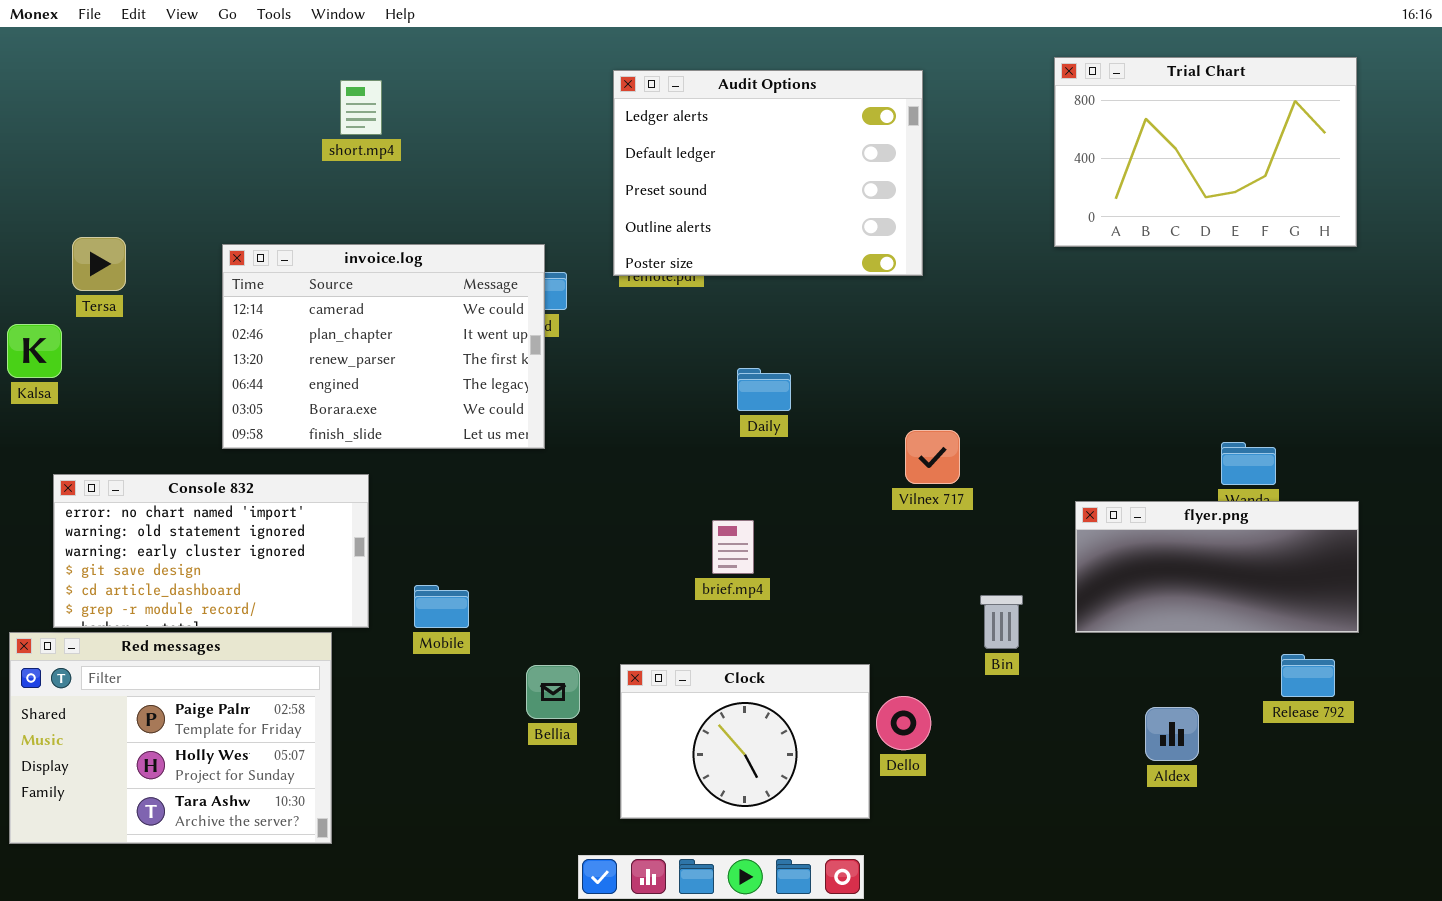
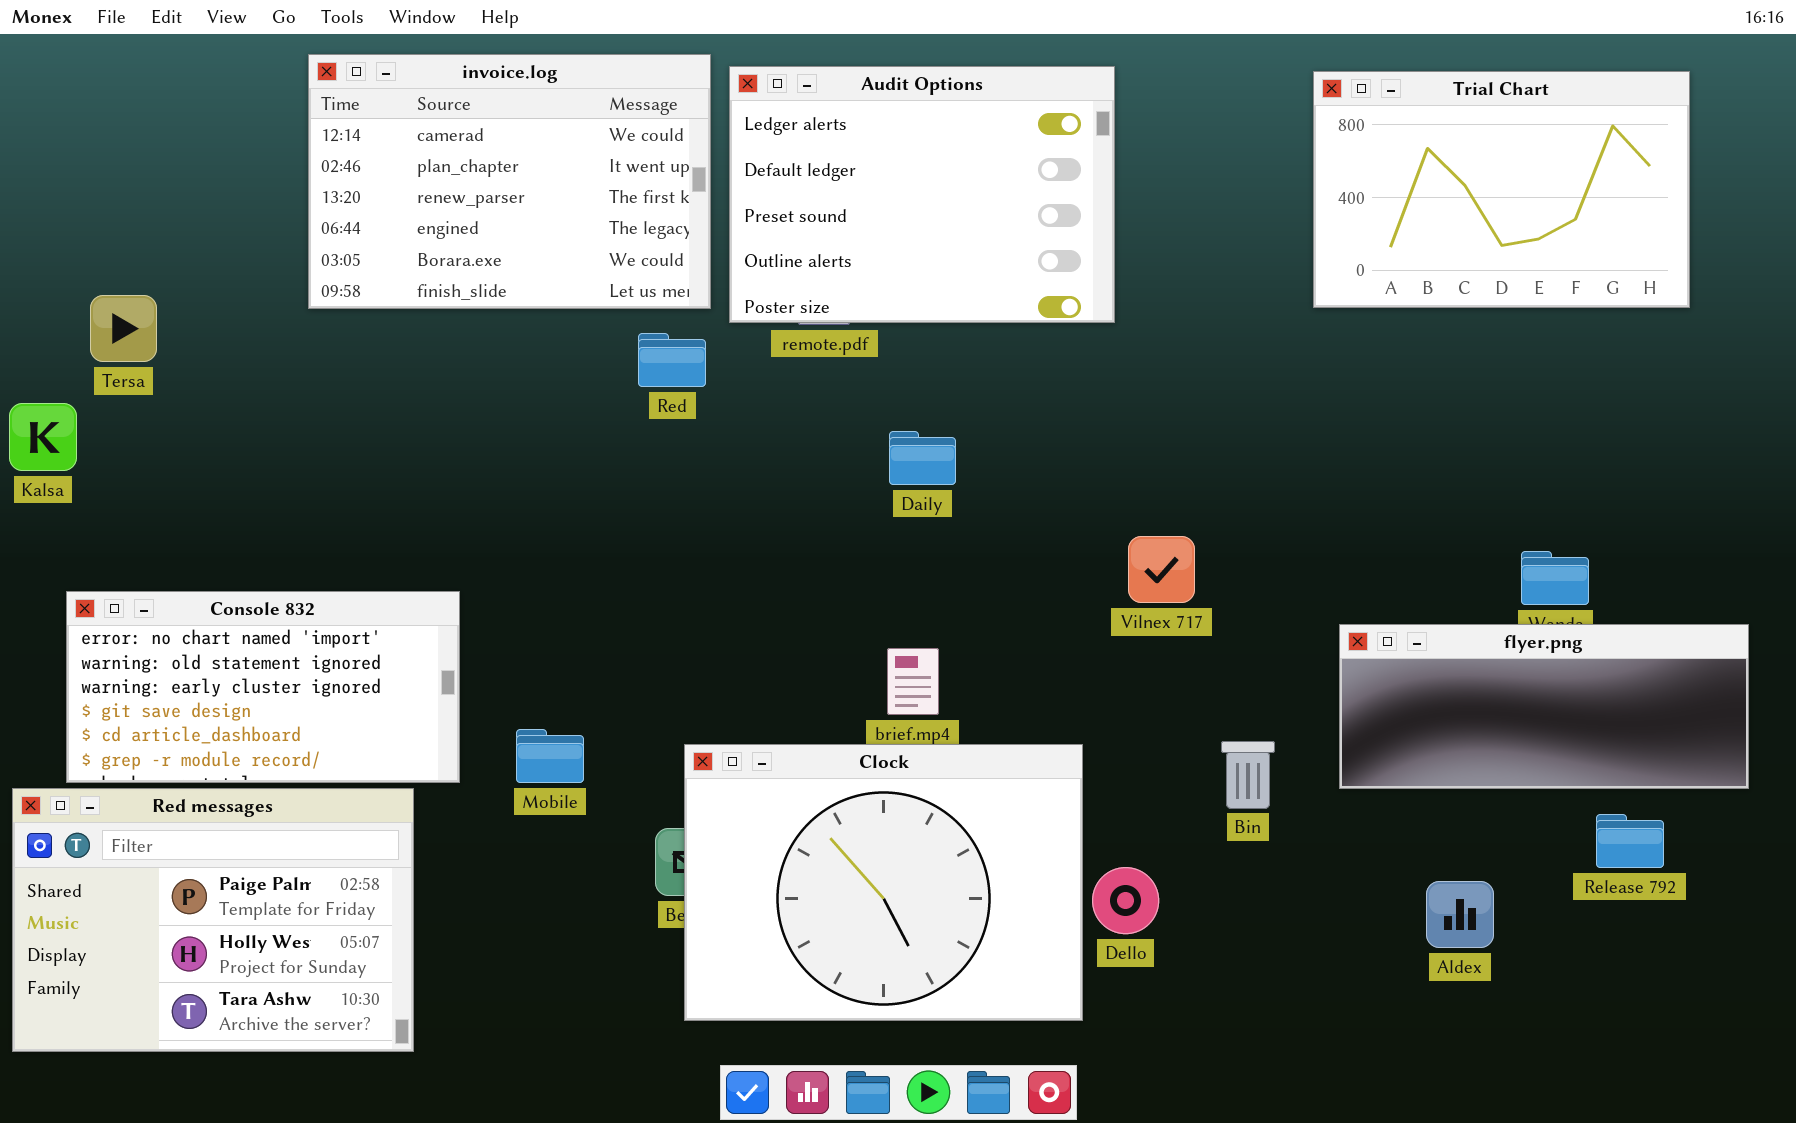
Audit Options: [613,70,923,276] -> [729,66,1115,323], moved
invoice.log: [222,244,545,449] -> [308,54,711,309], moved
Daily: [737,368,791,411] -> [889,431,956,485], moved
flyer.png: [1075,501,1359,633] -> [1339,624,1749,789], resized
Clock: [620,664,870,819] -> [684,744,1083,1021], resized

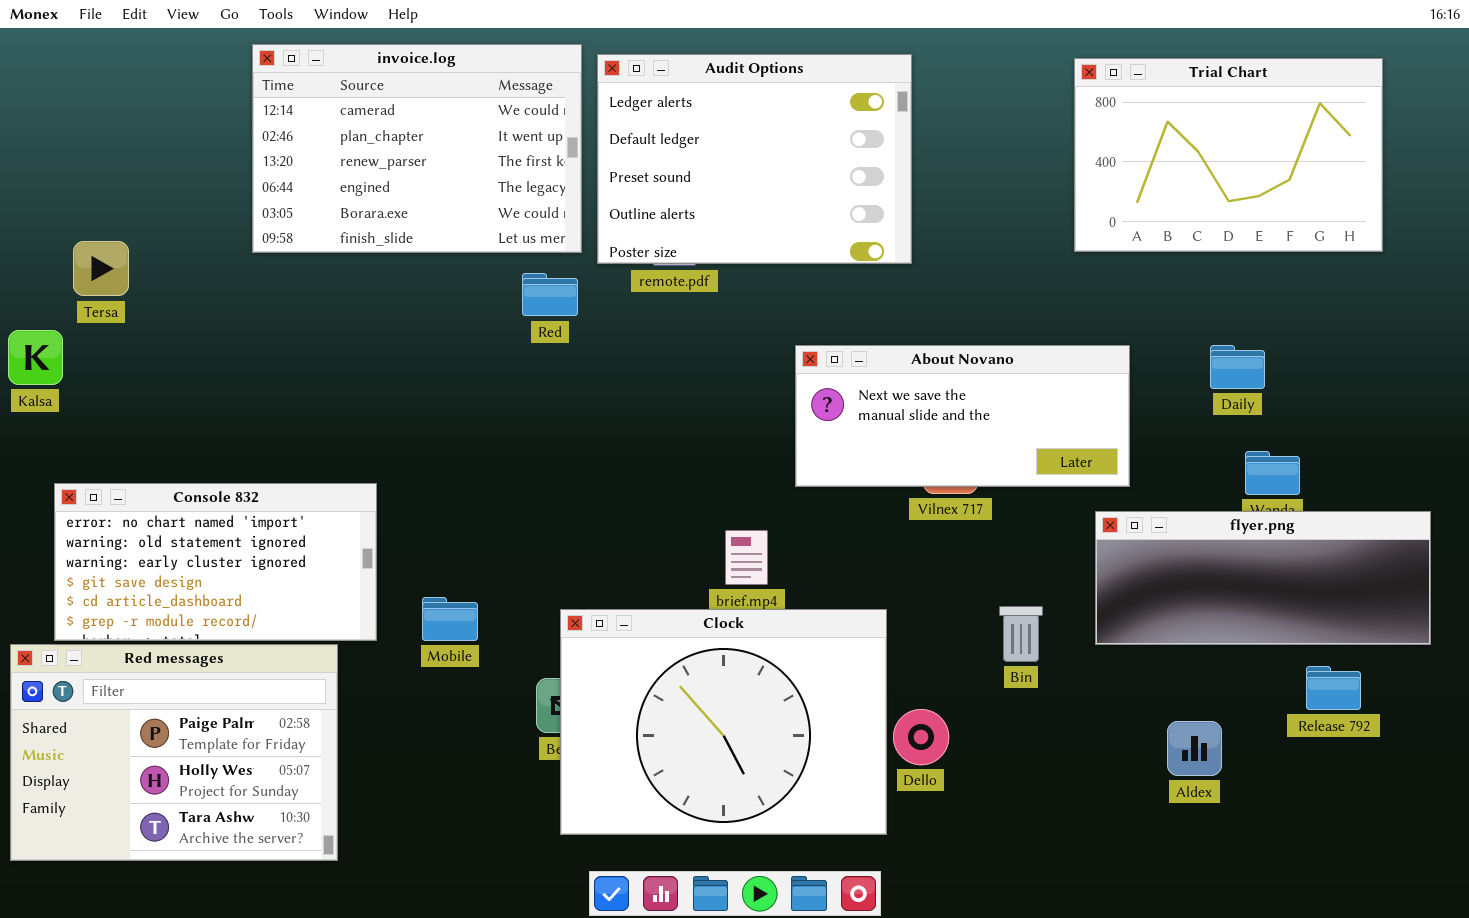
About Novano: none -> [795,345,1130,487], opened
Daily: [889,431,956,485] -> [1210,345,1265,389], moved

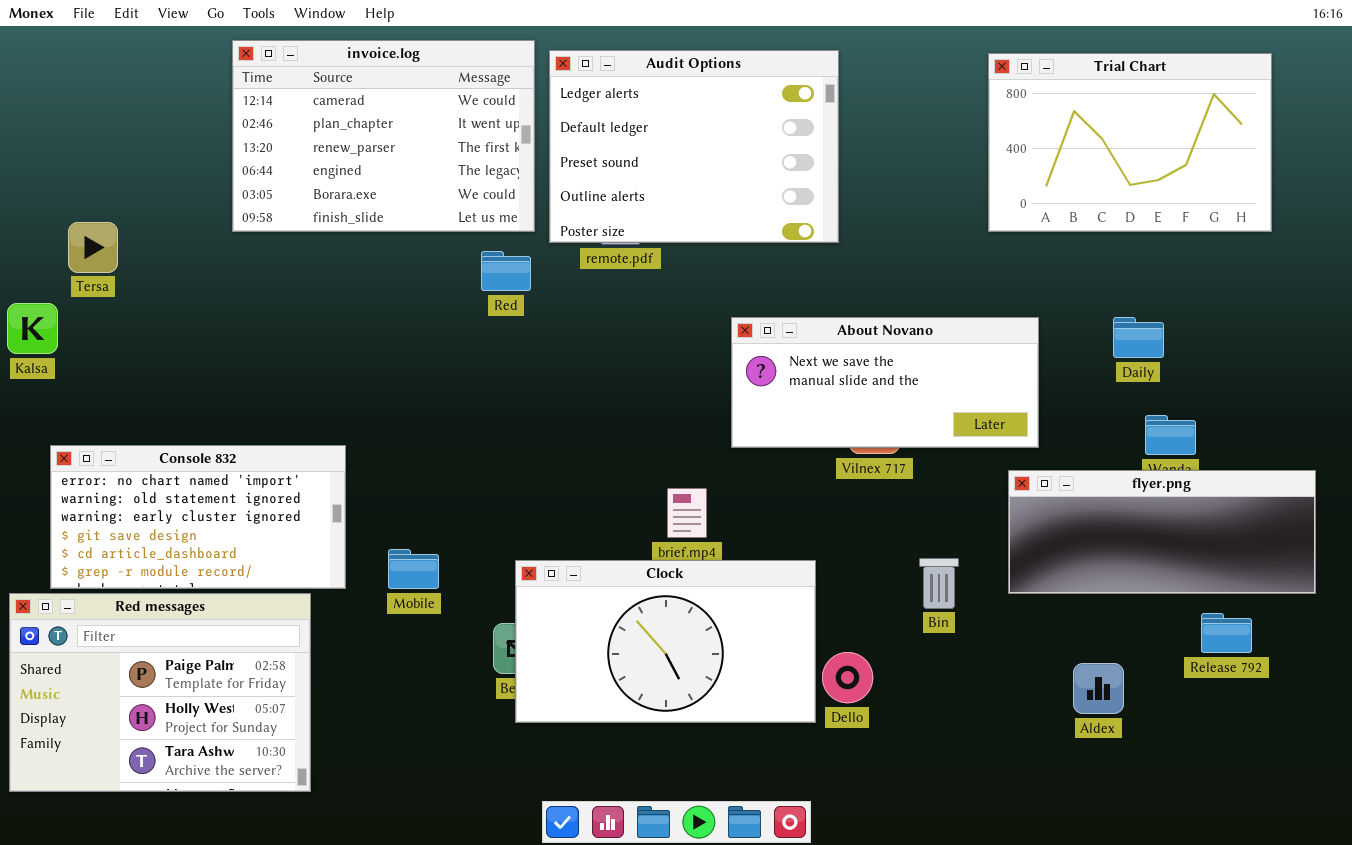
Clock: [560,609,887,835] -> [515,560,816,723], resized

